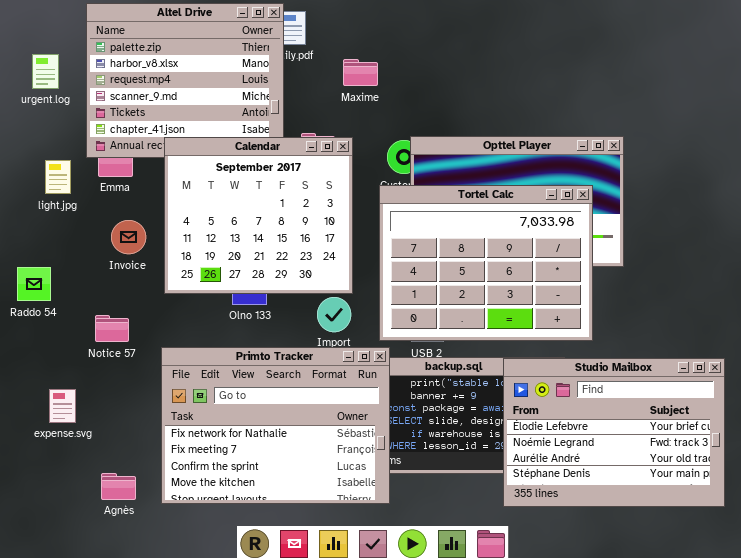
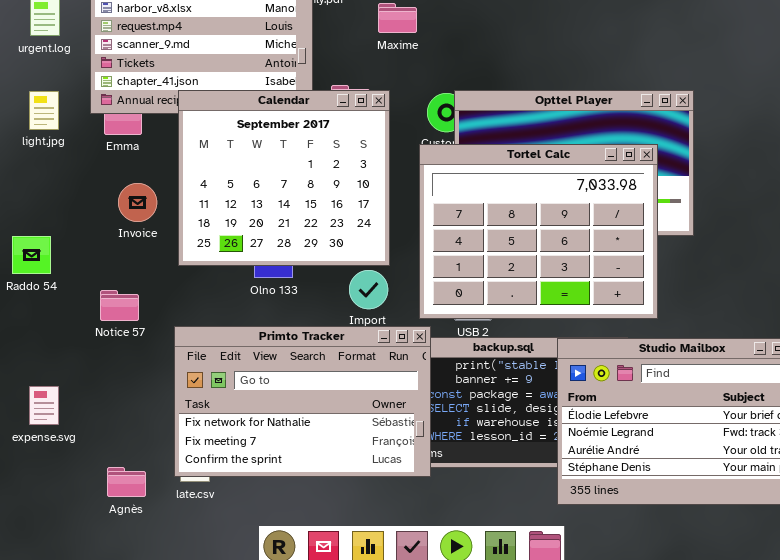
light.jpg: [45,160,71,194] -> [29,91,59,130], moved
Primto Tracker: [161,347,390,504] -> [174,326,431,477], resized
expense.svg: [49,389,76,423] -> [29,386,59,425], moved

